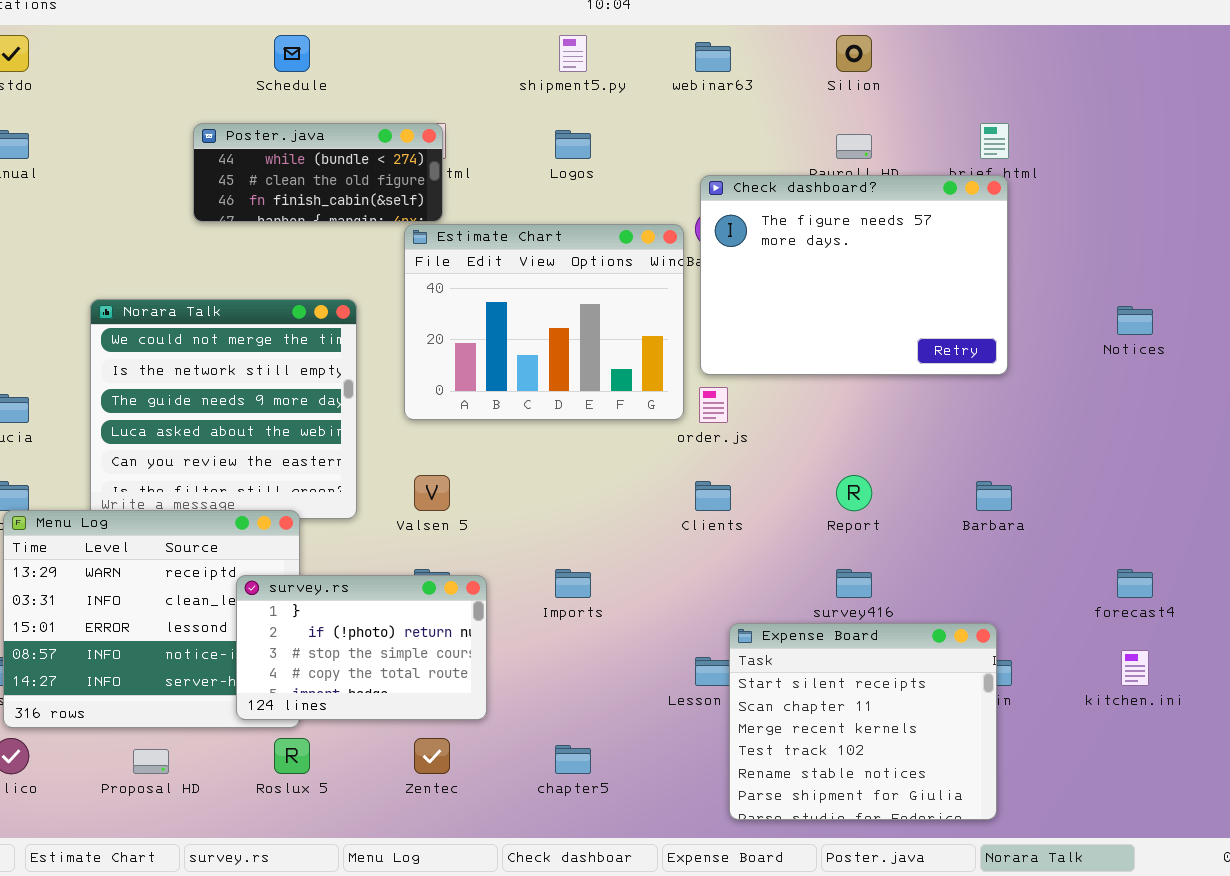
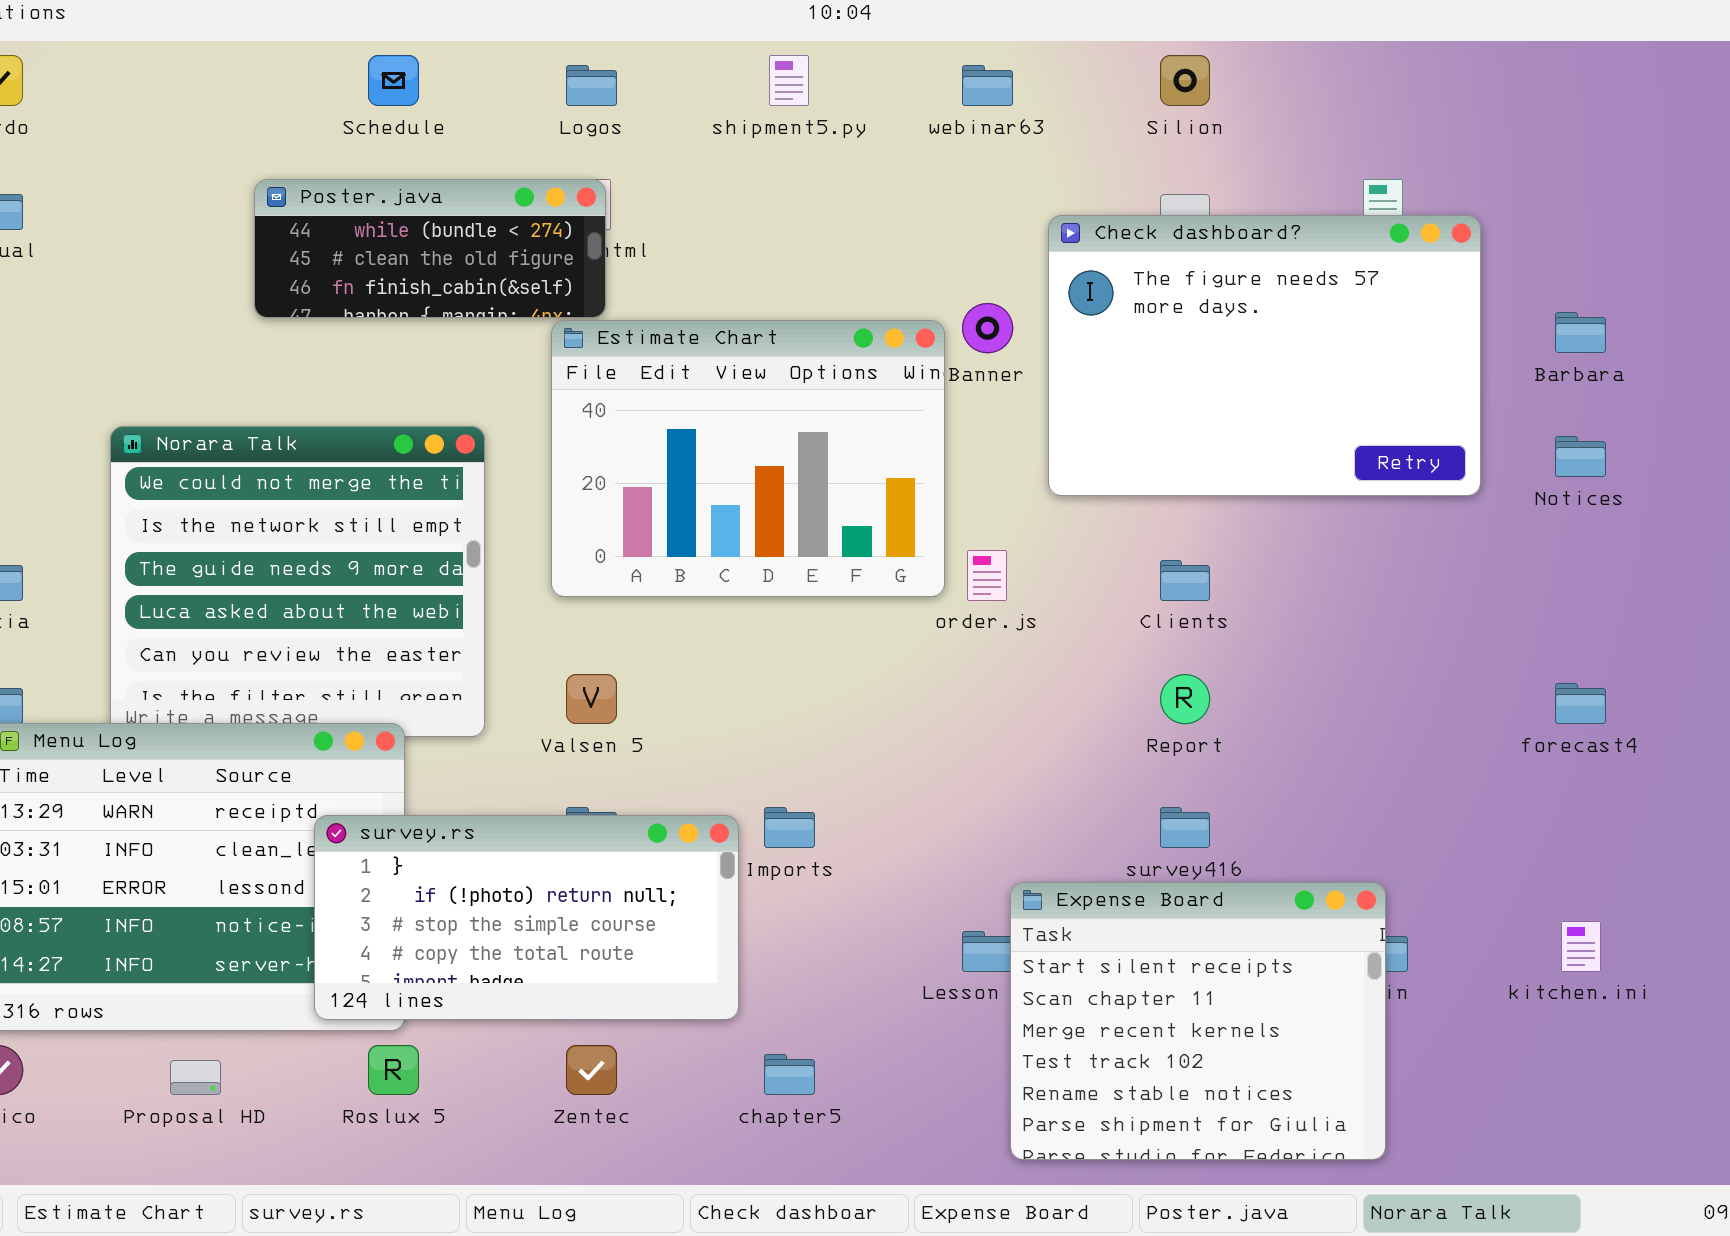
Logos: [555,130,591,159] -> [566,65,617,106], moved
Check dashboard?: [700,175,1008,375] -> [1048,215,1481,496], moved
Clients: [695,481,731,511] -> [1160,560,1210,601], moved
Barbara: [976,481,1012,511] -> [1555,312,1606,353], moved
forecast4: [1117,569,1153,598] -> [1555,683,1606,724], moved
survey.rs: [236,575,487,720] -> [314,815,739,1020], resized

